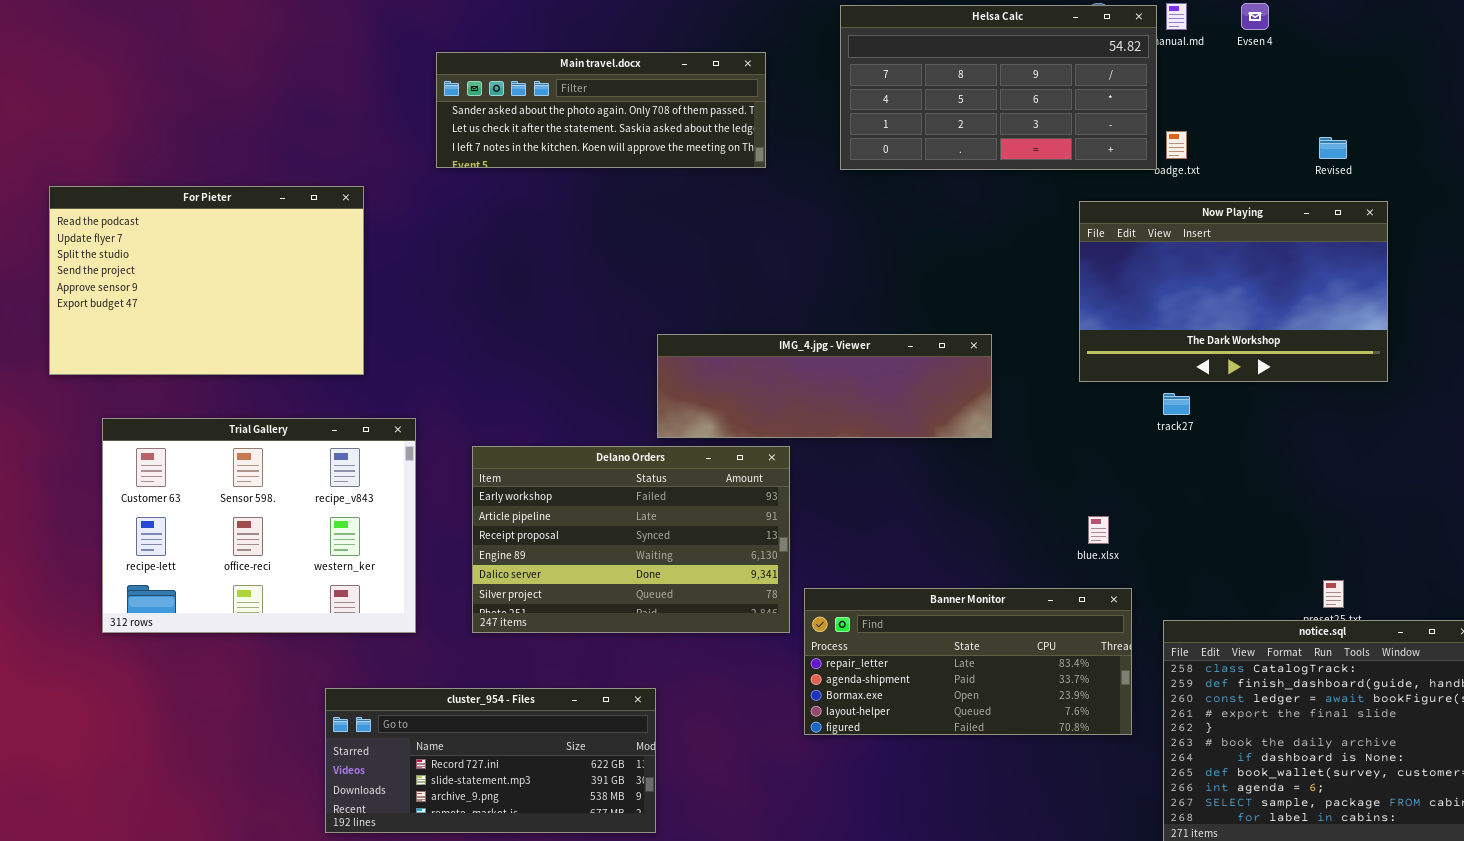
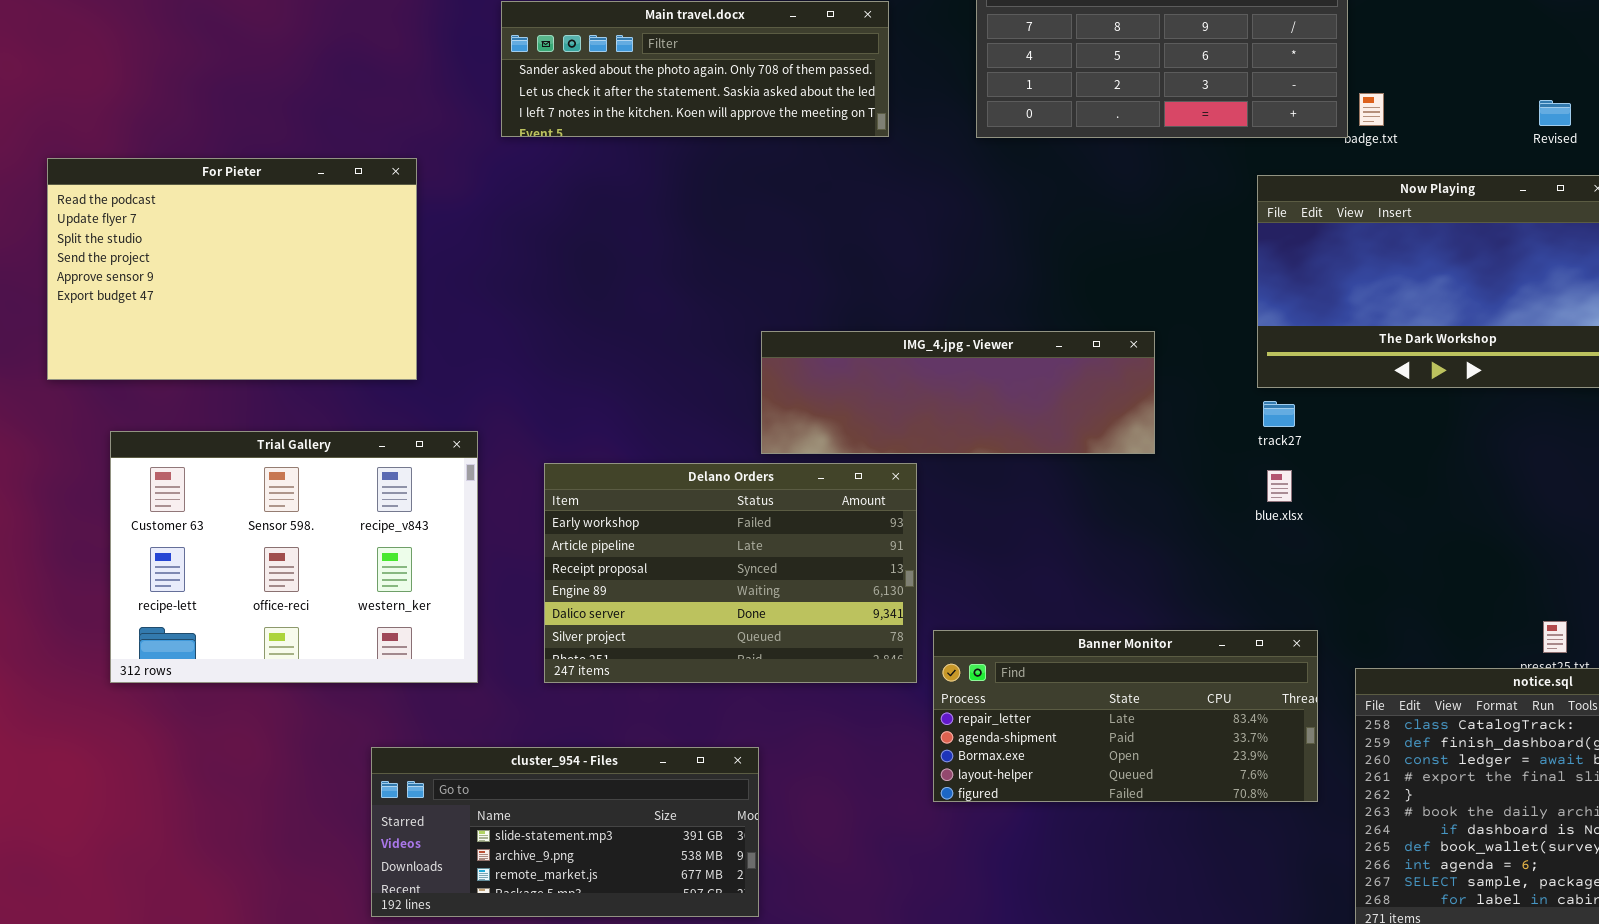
track27: [1163,393,1190,415] -> [1263,401,1295,427], moved
blue.xlsx: [1088,516,1109,544] -> [1267,470,1292,502], moved
cluster_954 - Files: [325,688,656,833] -> [371,747,759,917], scrolled down 1 row

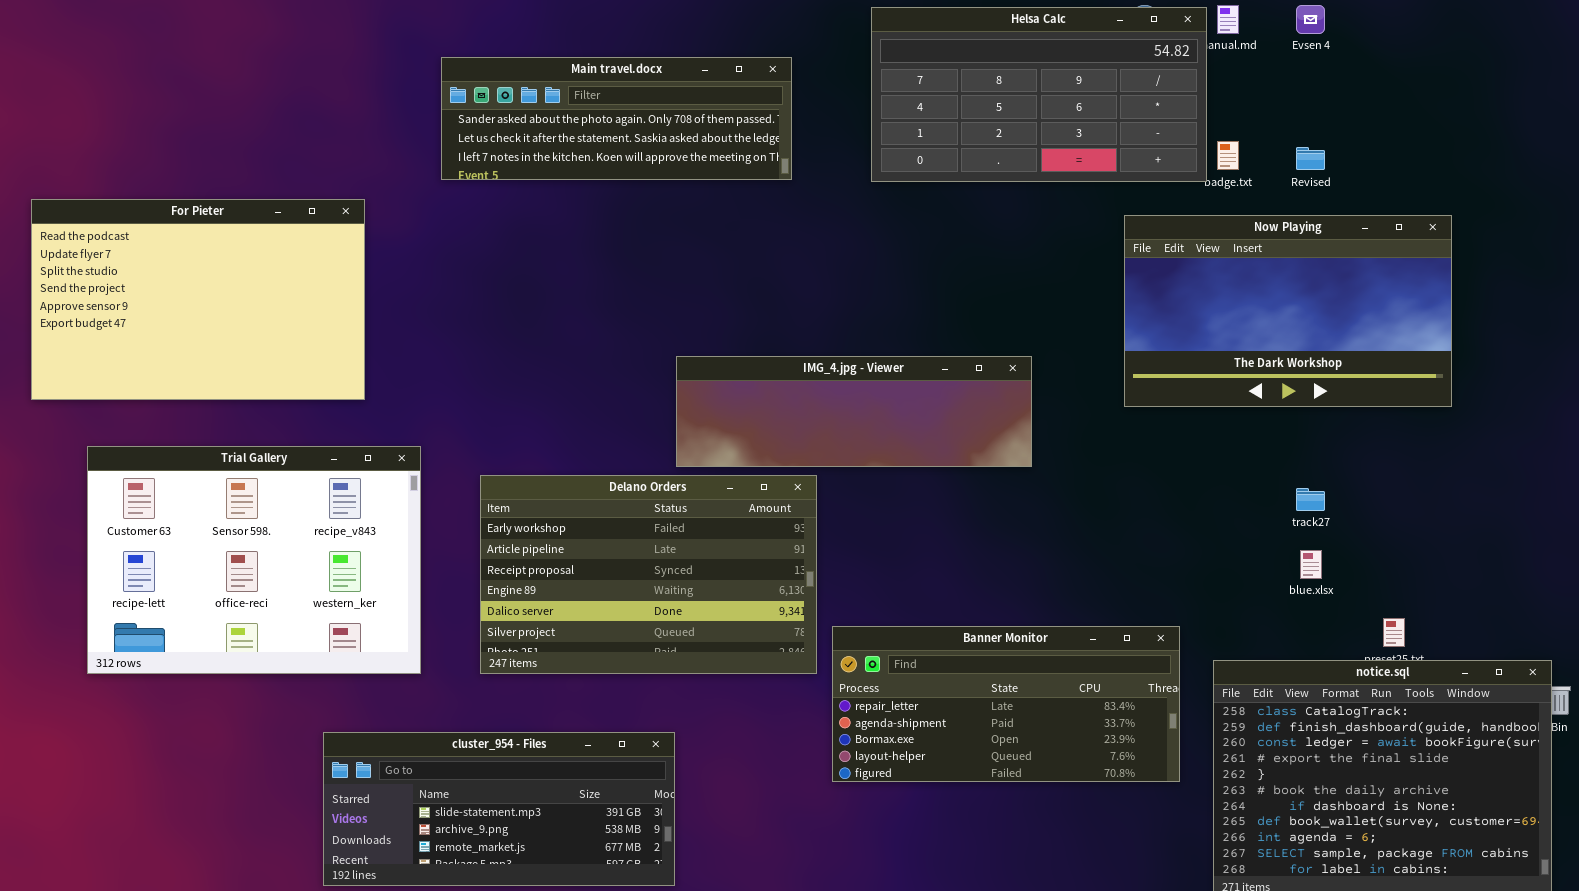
Revised: [1539,100,1571,126] -> [1296,147,1325,170], moved
track27: [1263,401,1295,427] -> [1296,488,1325,511], moved
blue.xlsx: [1267,470,1292,502] -> [1300,550,1322,579], moved

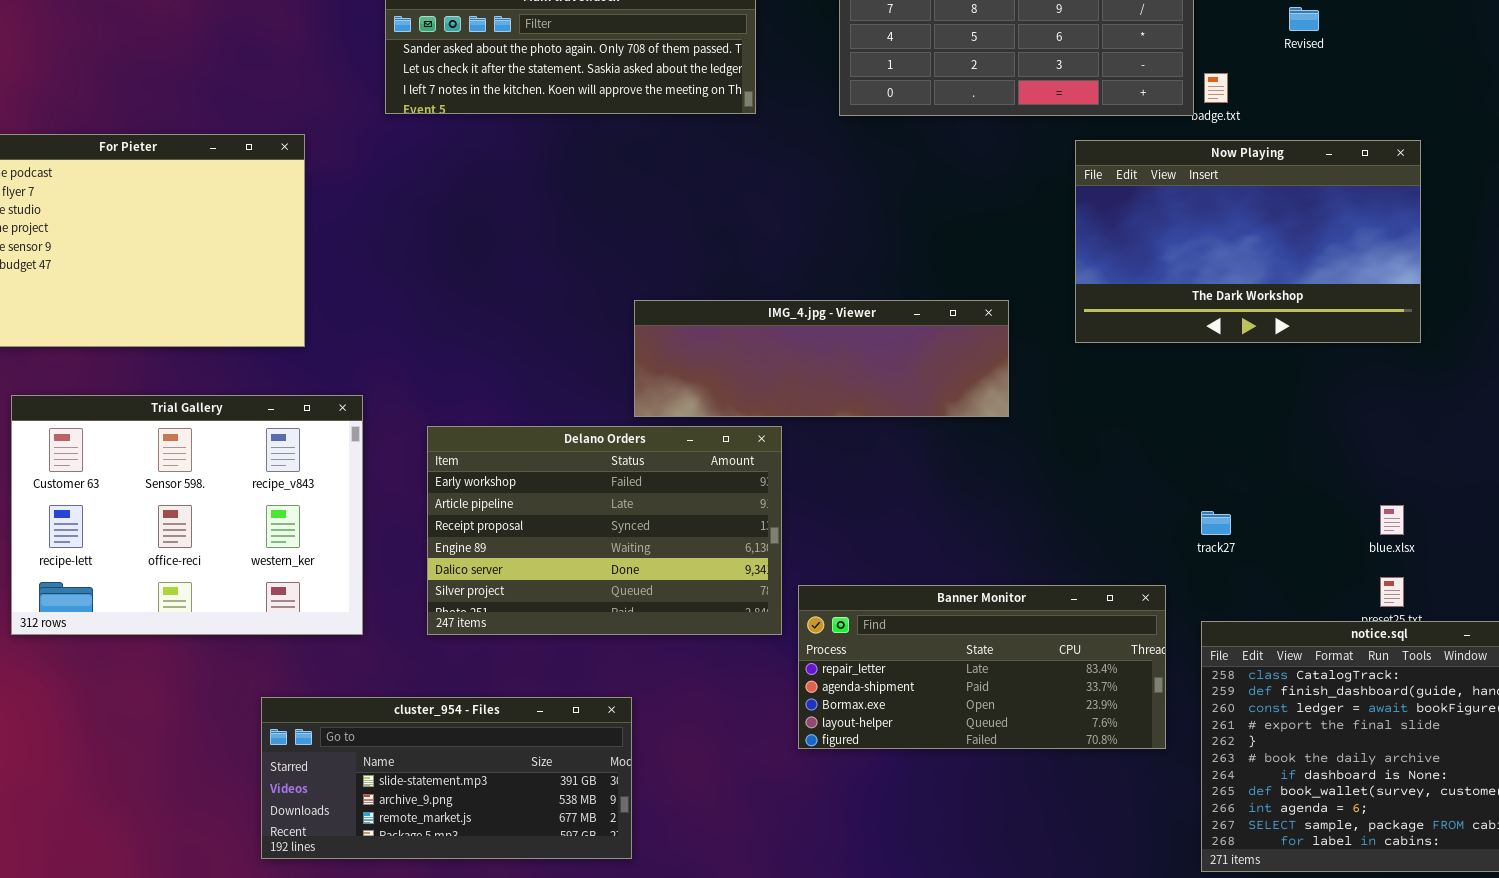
Revised: [1296,147,1325,170] -> [1289,7,1319,31], moved
Now Playing: [1124,215,1452,407] -> [1075,140,1421,343], moved
track27: [1296,488,1325,511] -> [1201,511,1231,535], moved
blue.xlsx: [1300,550,1322,579] -> [1380,505,1404,535], moved

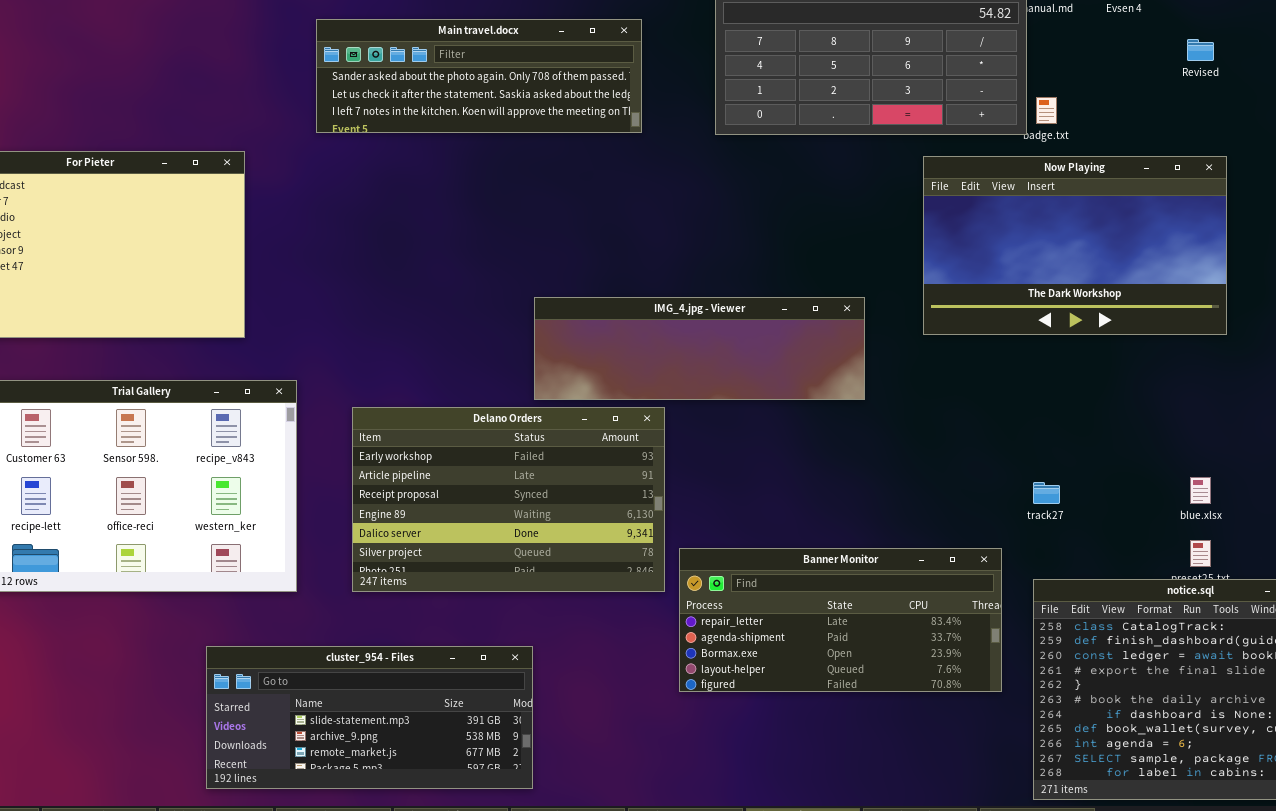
Revised: [1289,7,1319,31] -> [1187,39,1214,61], moved

